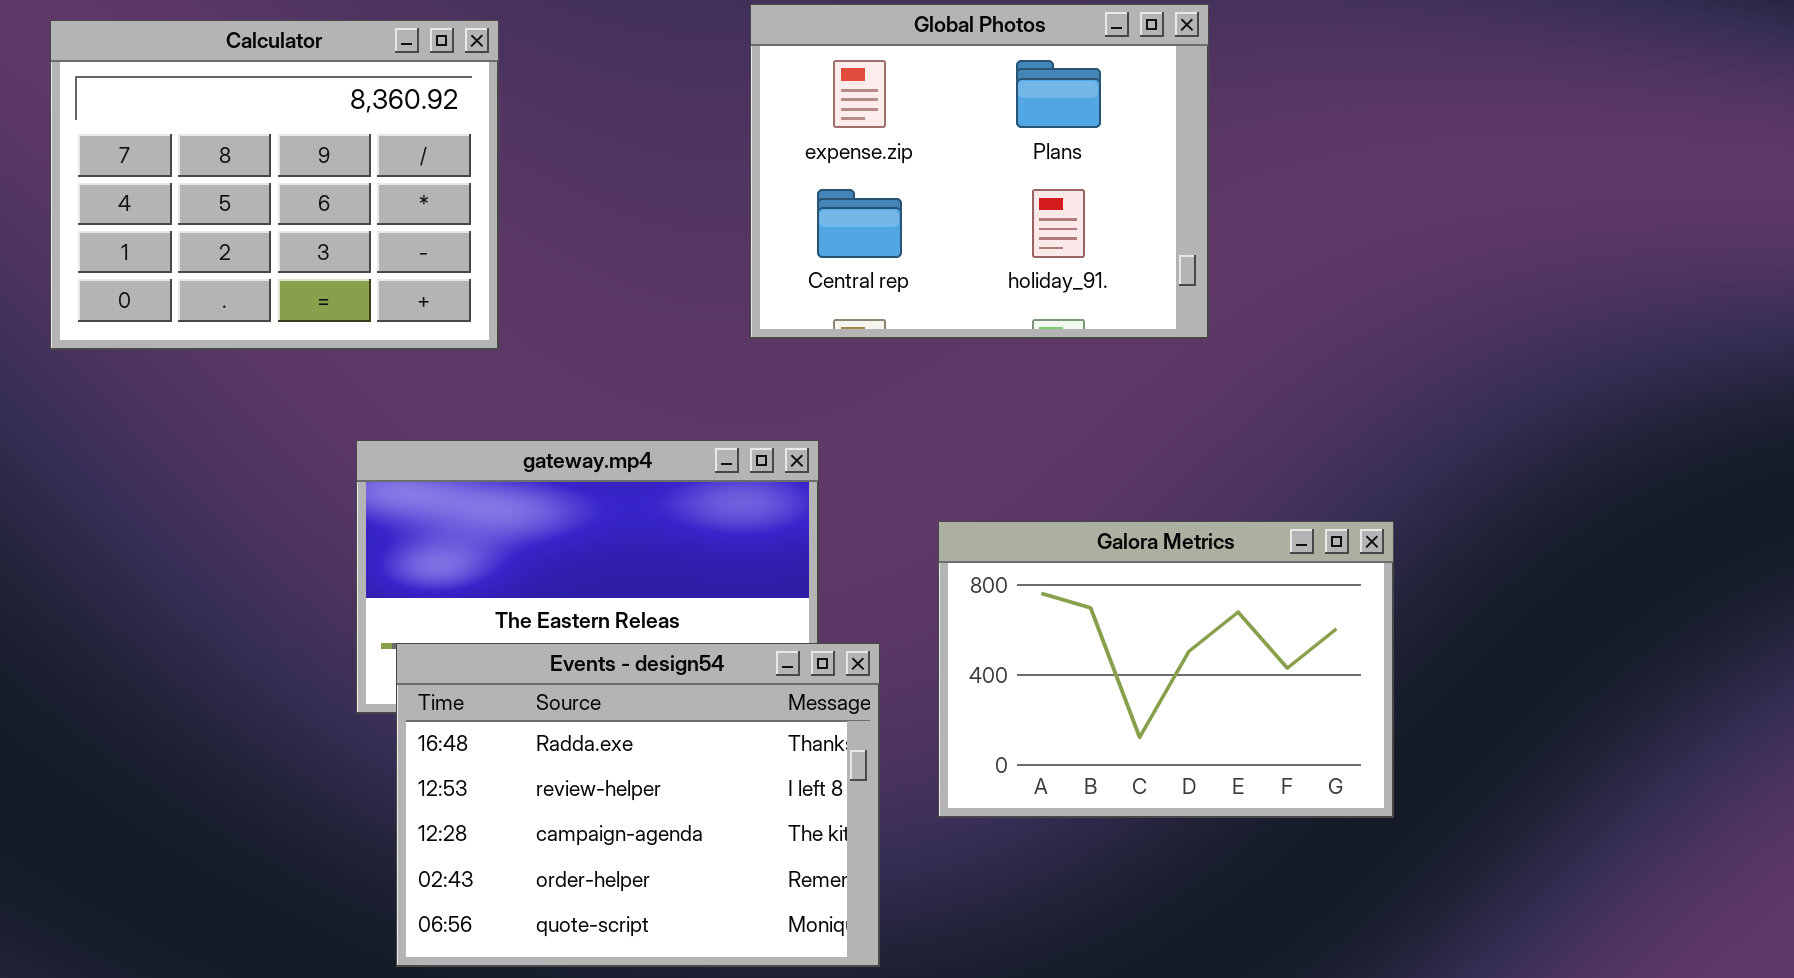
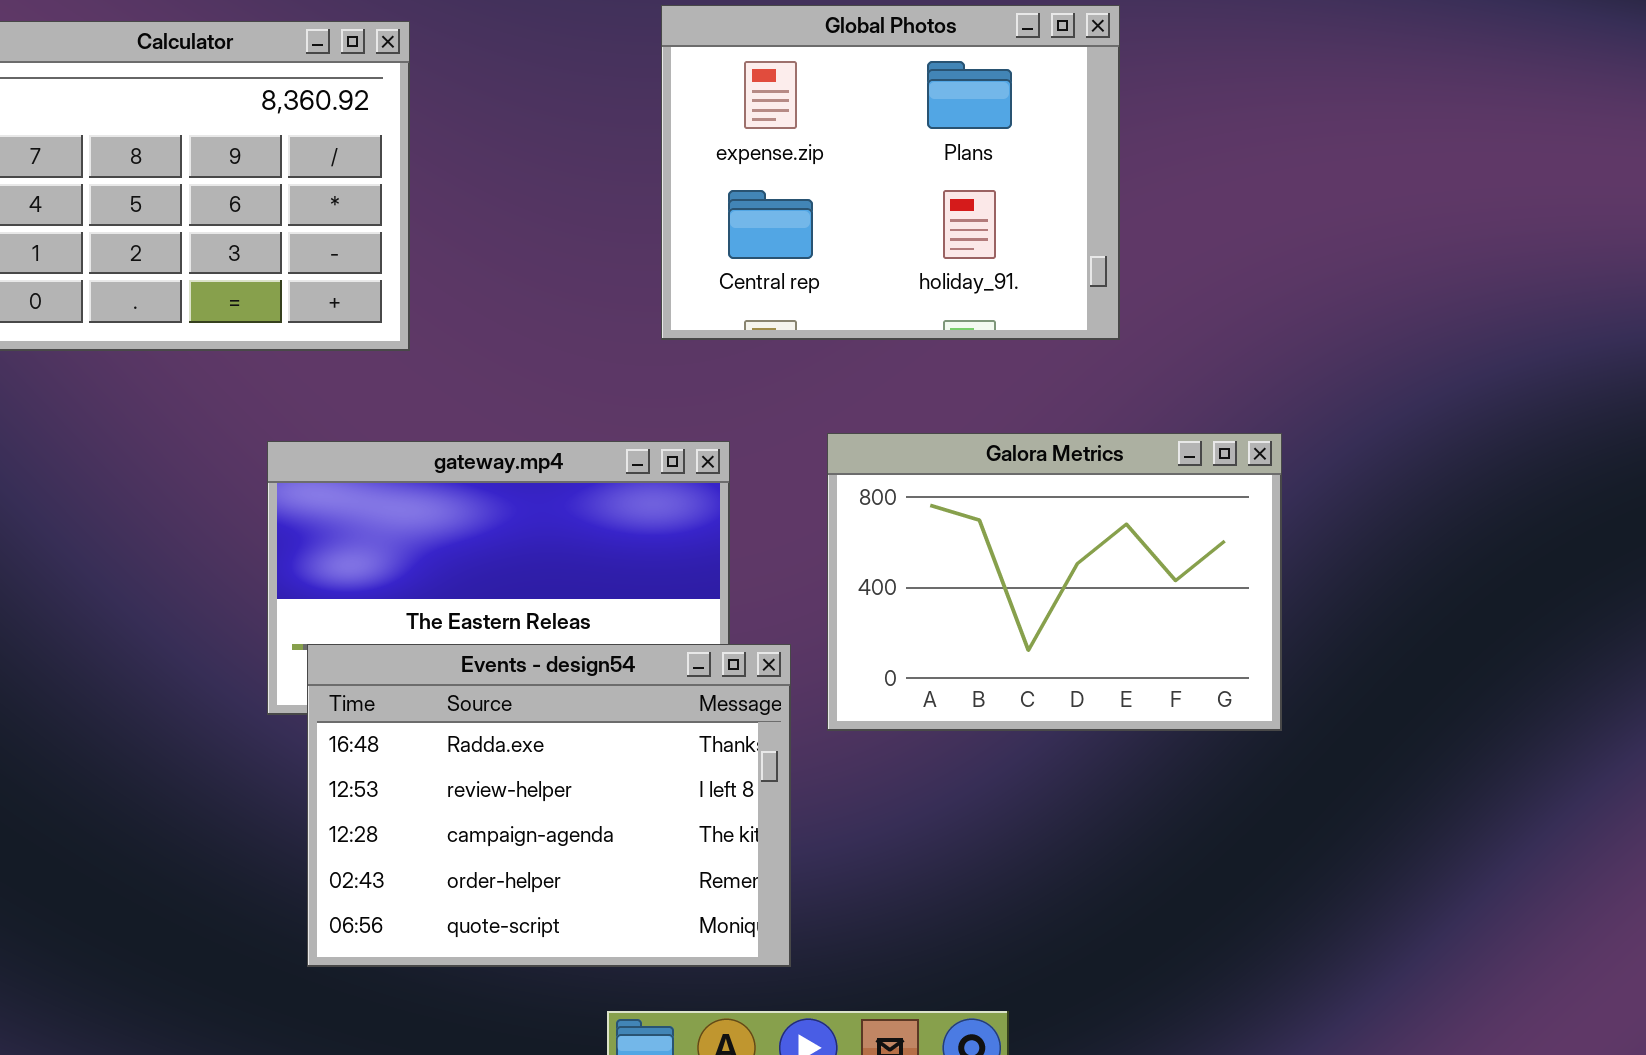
Galora Metrics: [938,521,1394,818] -> [827,433,1282,731], moved

